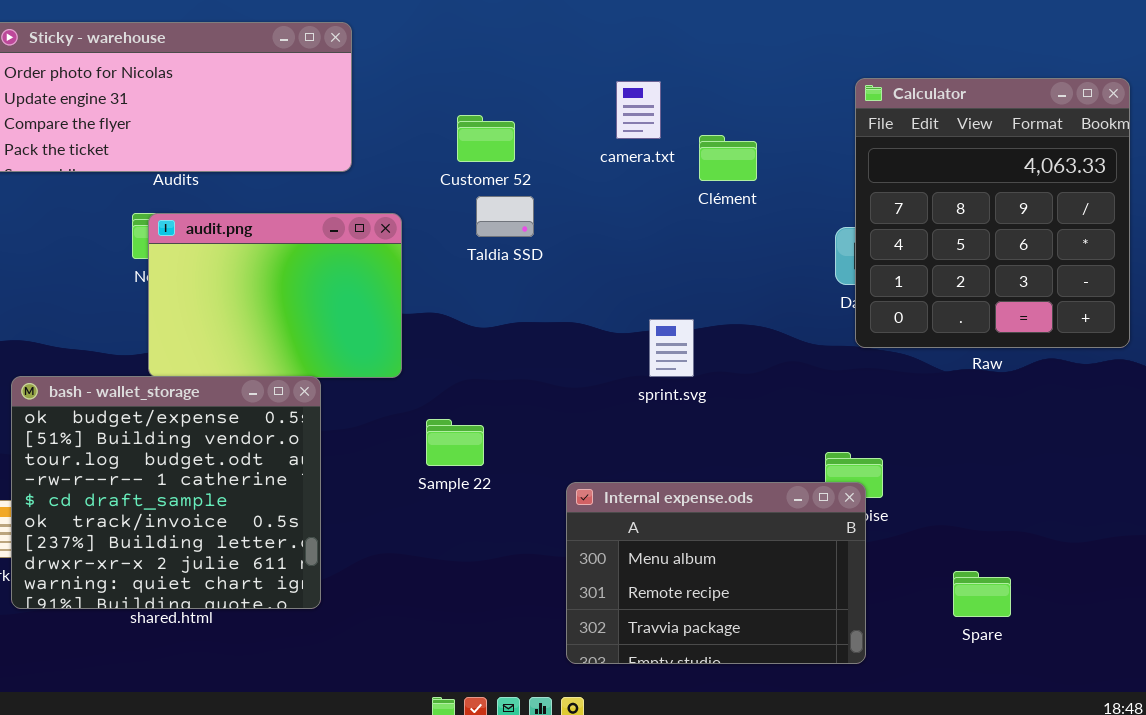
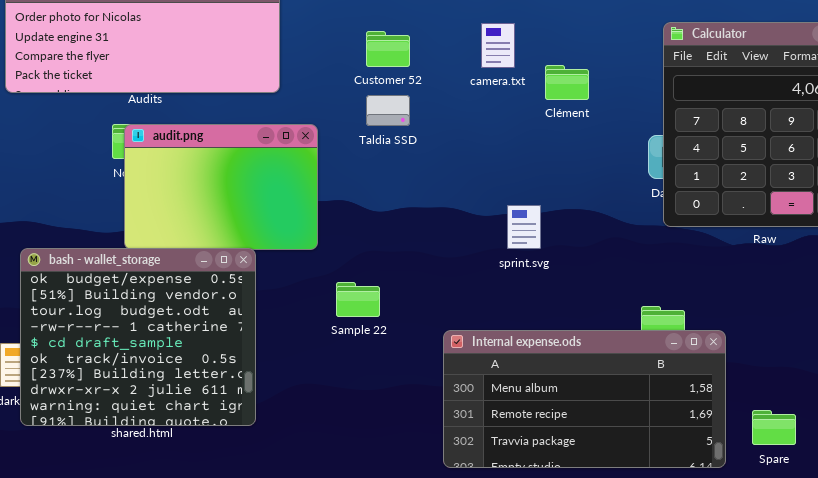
Customer 52: [457,115,515,162] -> [366,31,410,67], moved
Taldia SSD: [476,196,534,237] -> [366,95,410,126], moved
Internal expense.ods: [566,482,866,664] -> [443,330,726,468], resized
Spare: [953,571,1011,617] -> [752,410,796,445], moved

